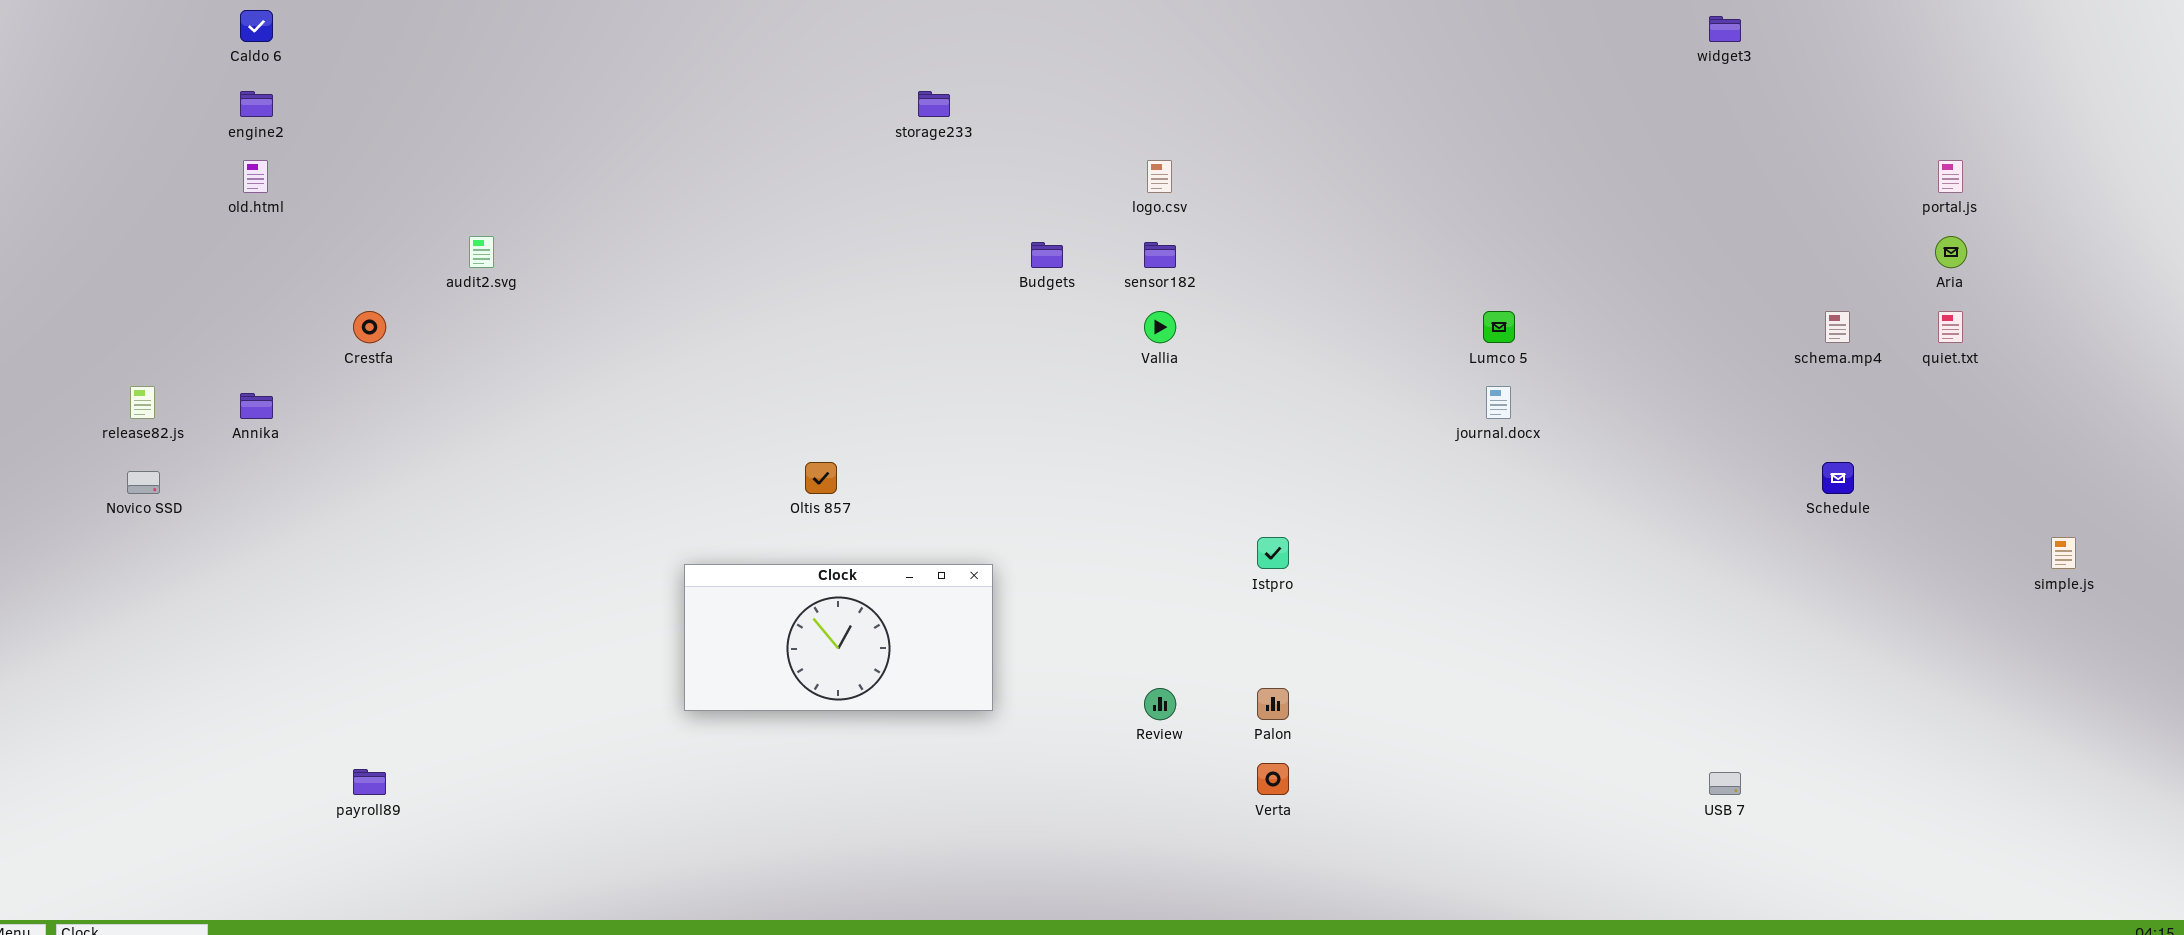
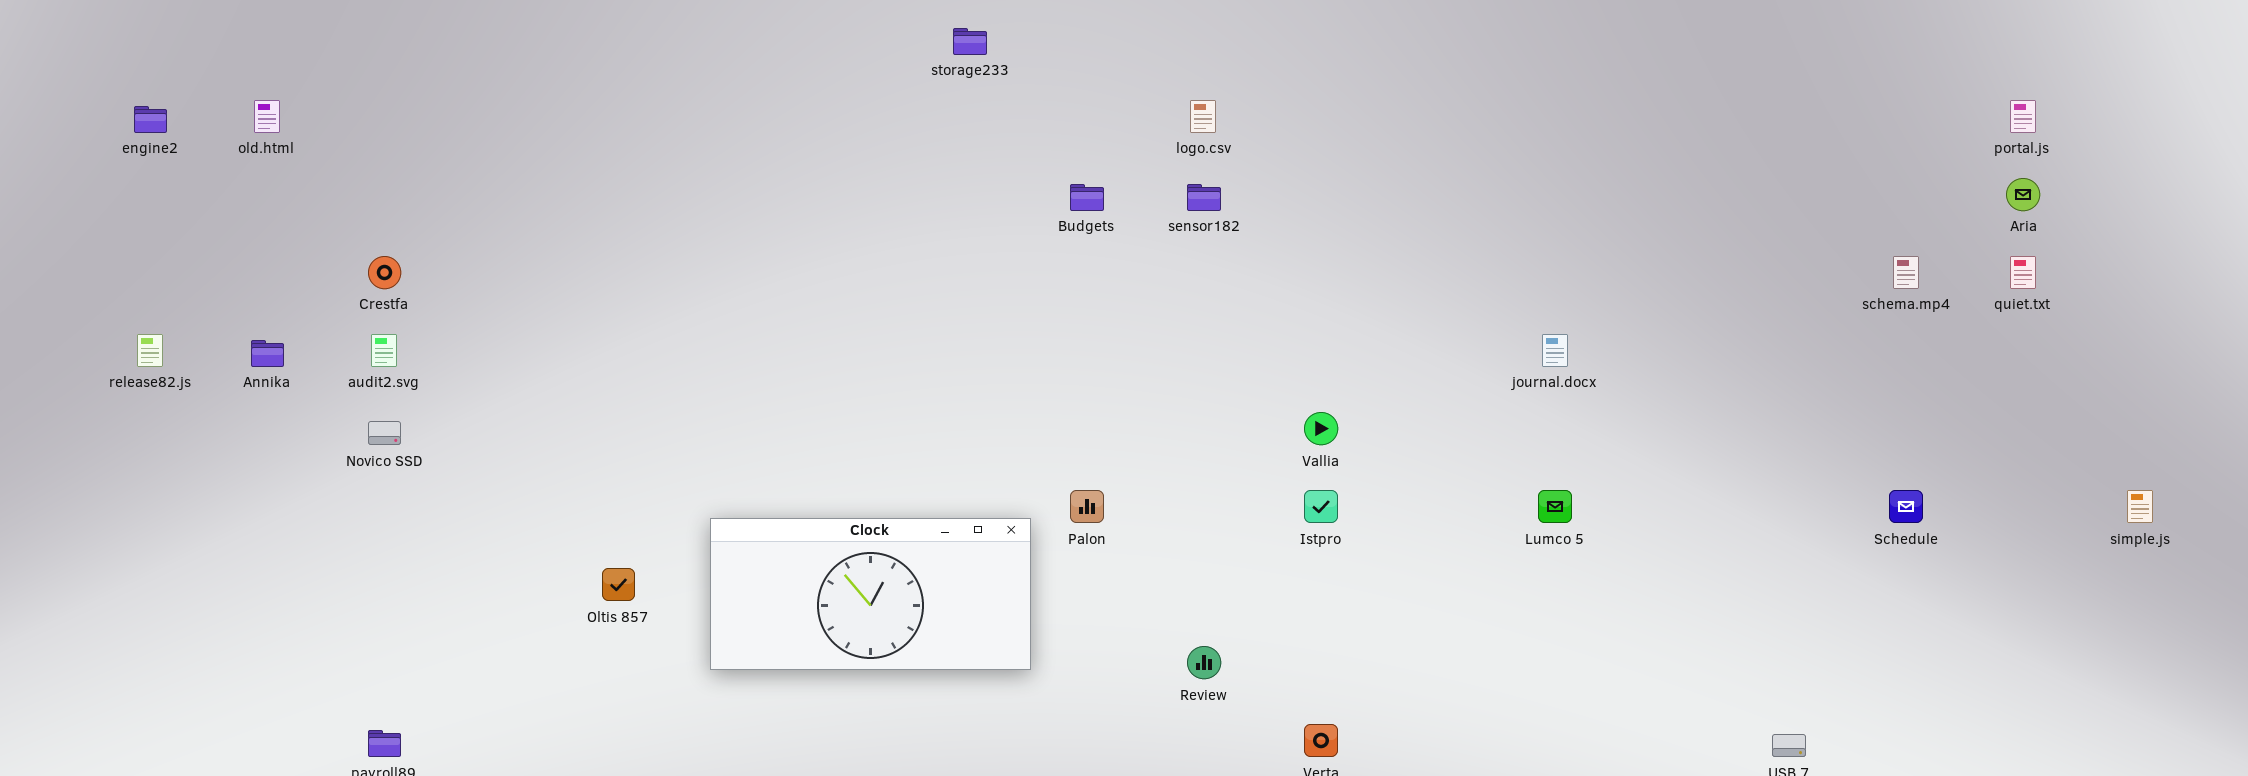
engine2: [240,91,273,117] -> [134,106,167,133], moved
audit2.svg: [469,236,494,268] -> [371,334,397,367], moved
Vallia: [1144,311,1176,343] -> [1304,412,1338,445], moved
Lumco 5: [1483,311,1515,343] -> [1538,490,1572,523], moved
Oltis 857: [805,462,837,494] -> [602,568,635,601], moved
Schedule: [1822,462,1854,494] -> [1889,490,1923,523], moved
Novico SSD: [127,471,160,494] -> [368,421,401,445], moved
Palon: [1257,688,1289,720] -> [1070,490,1104,523], moved

